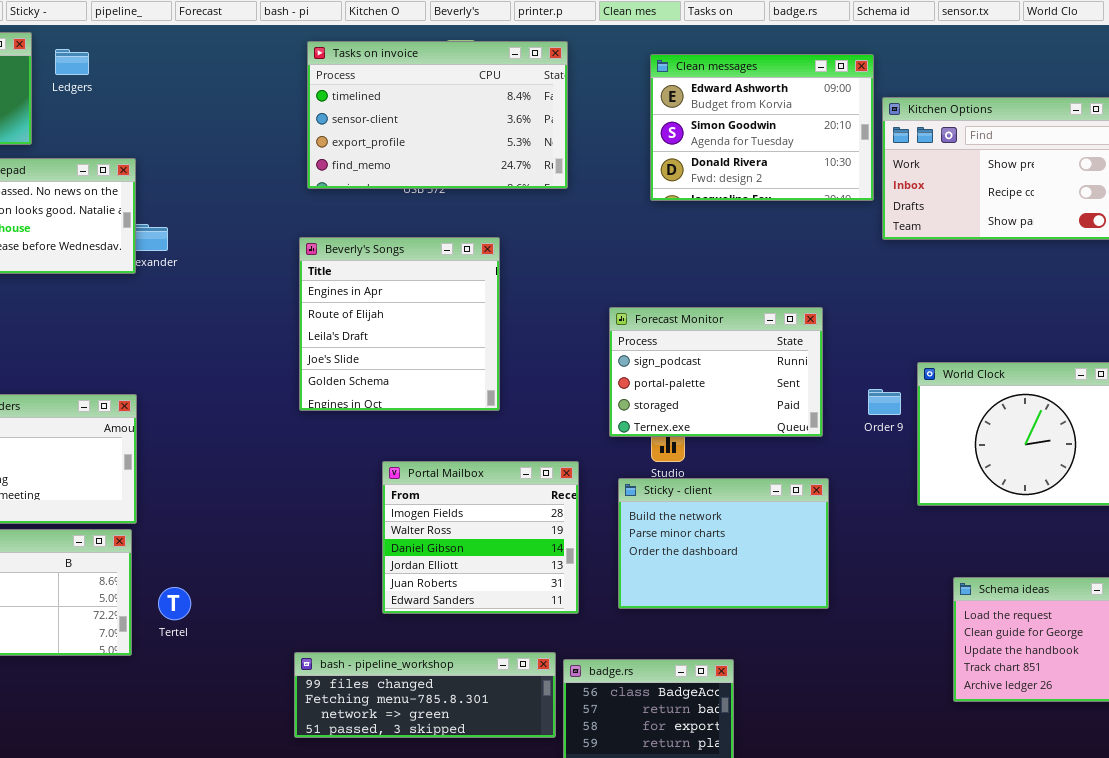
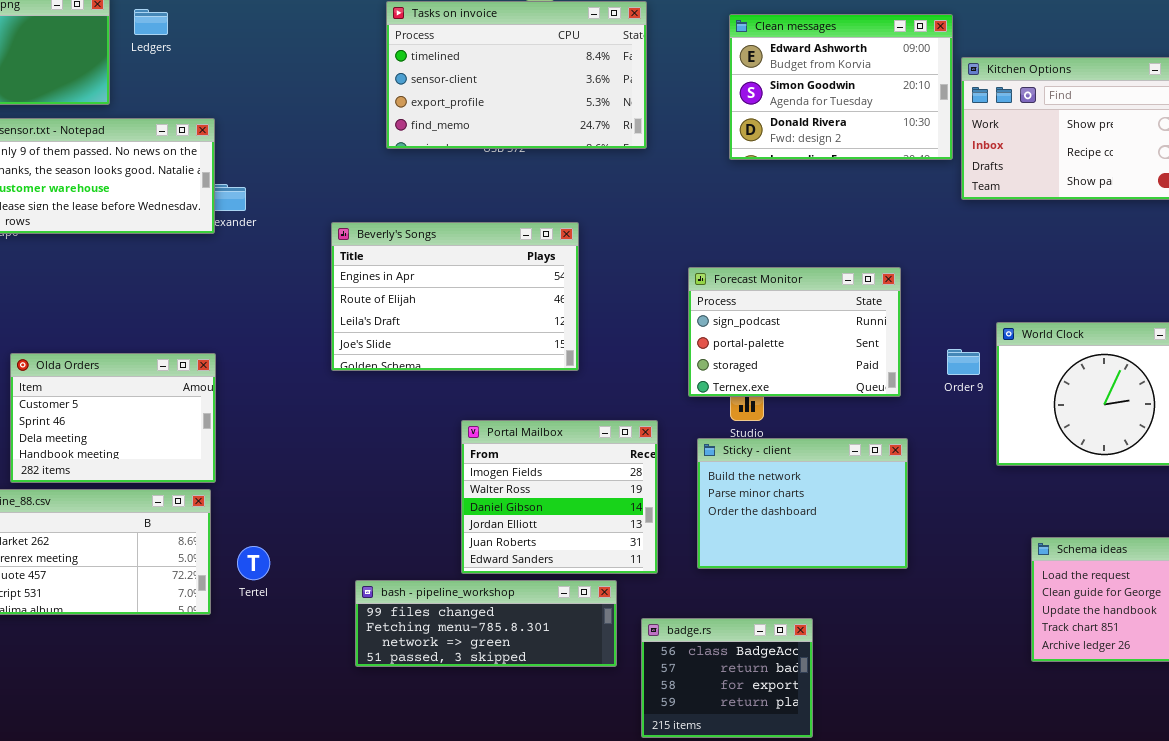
Beverly's Songs: [299,237,500,411] -> [331,222,579,371], resized
bash - pipeline_workshop: [294,652,556,738] -> [355,580,617,667], moved

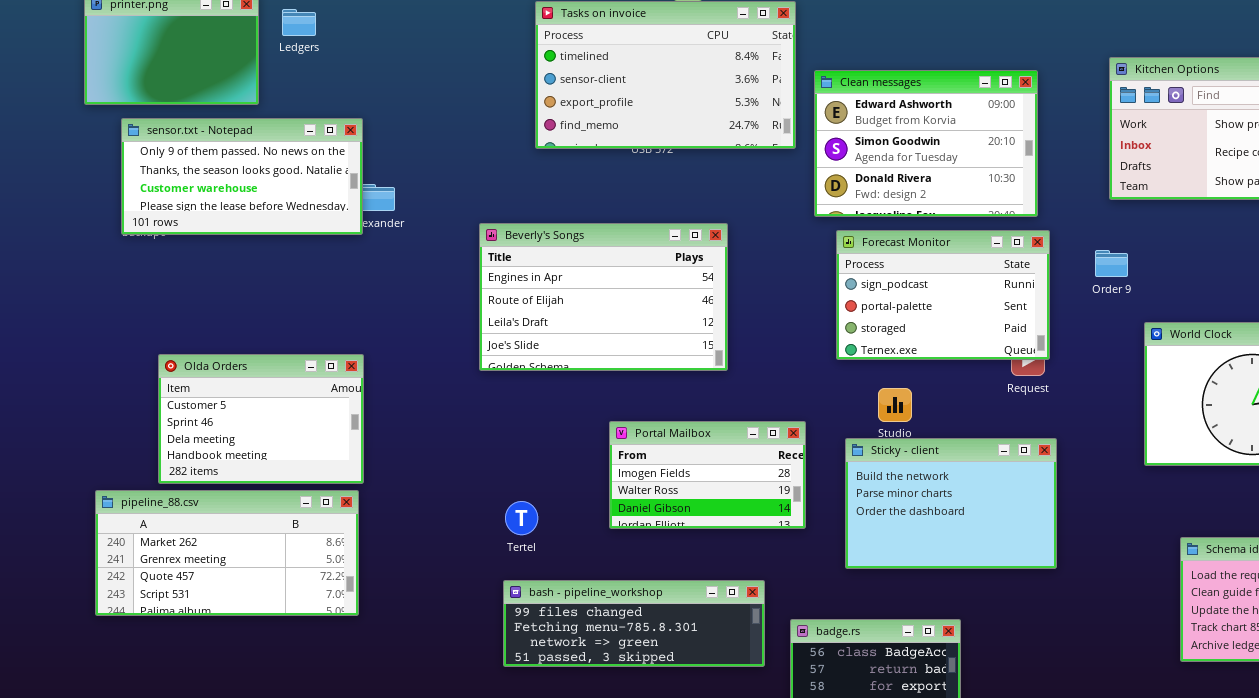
Clean messages: [729,14,953,160] -> [814,70,1038,217], moved
Forecast Monitor: [688,267,901,397] -> [836,230,1050,360], moved
Order 9: [947,349,980,375] -> [1095,250,1128,277], moved
Portal Mailbox: [461,420,658,574] -> [609,421,806,529], resized
Tertel: [237,546,270,580] -> [505,501,538,535], moved

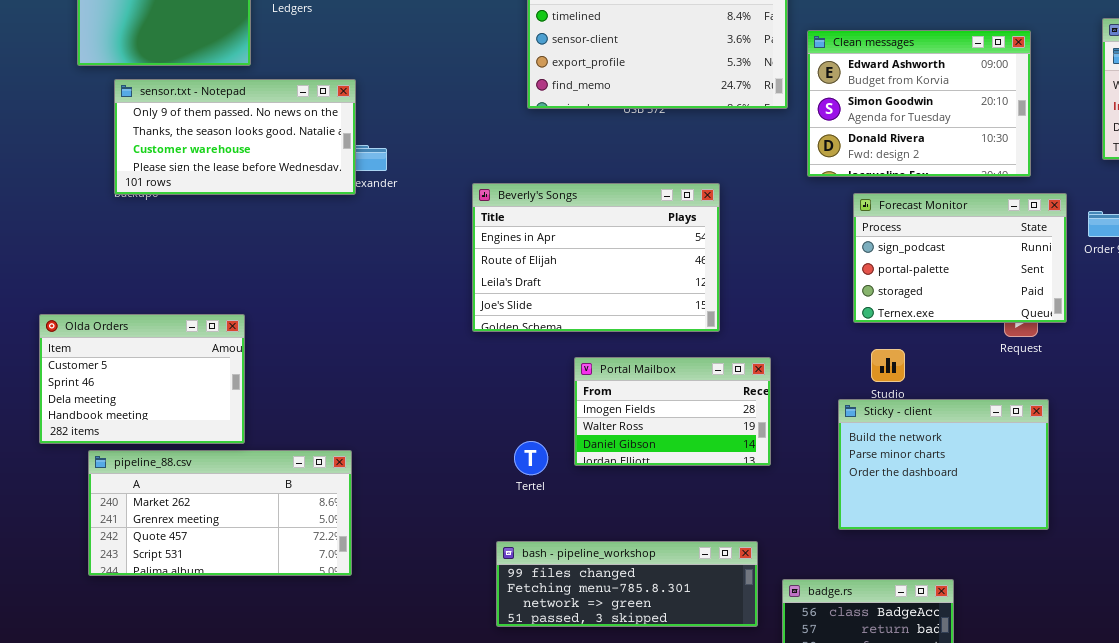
Forecast Monitor: [836,230,1050,360] -> [853,193,1067,323], moved
Olda Orders: [158,354,364,484] -> [39,314,245,444], moved
Portal Mailbox: [609,421,806,529] -> [574,357,771,466], moved
Tertel: [505,501,538,535] -> [514,441,548,475], moved

